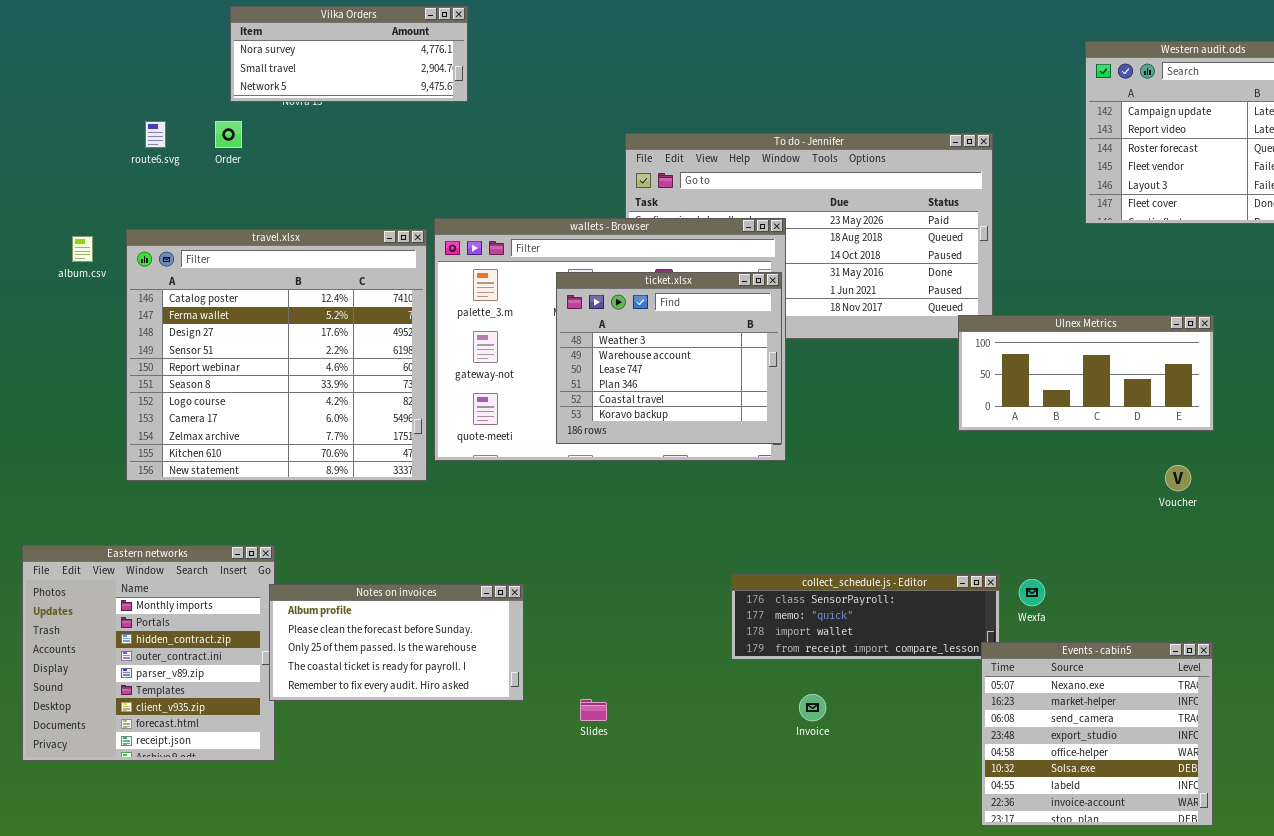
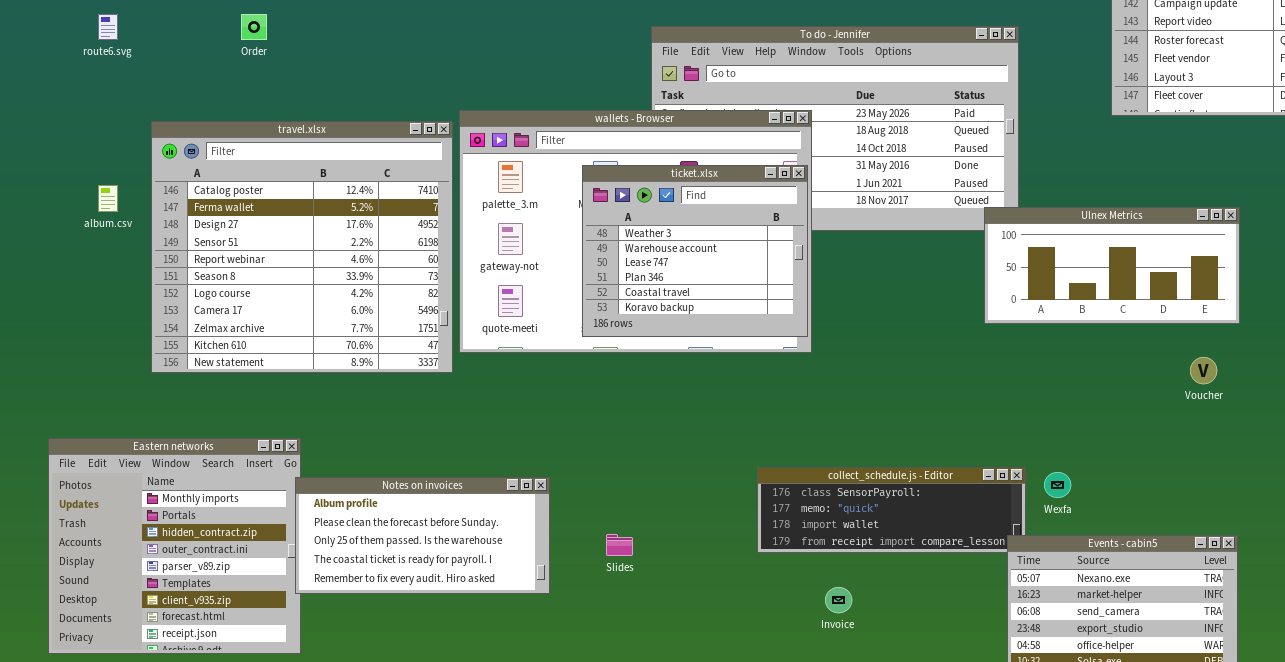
route6.svg: [145,121,166,148] -> [98,14,118,40], moved
album.csv: [72,236,93,262] -> [98,185,118,212], moved
Slides: [580,699,607,721] -> [606,534,633,556], moved

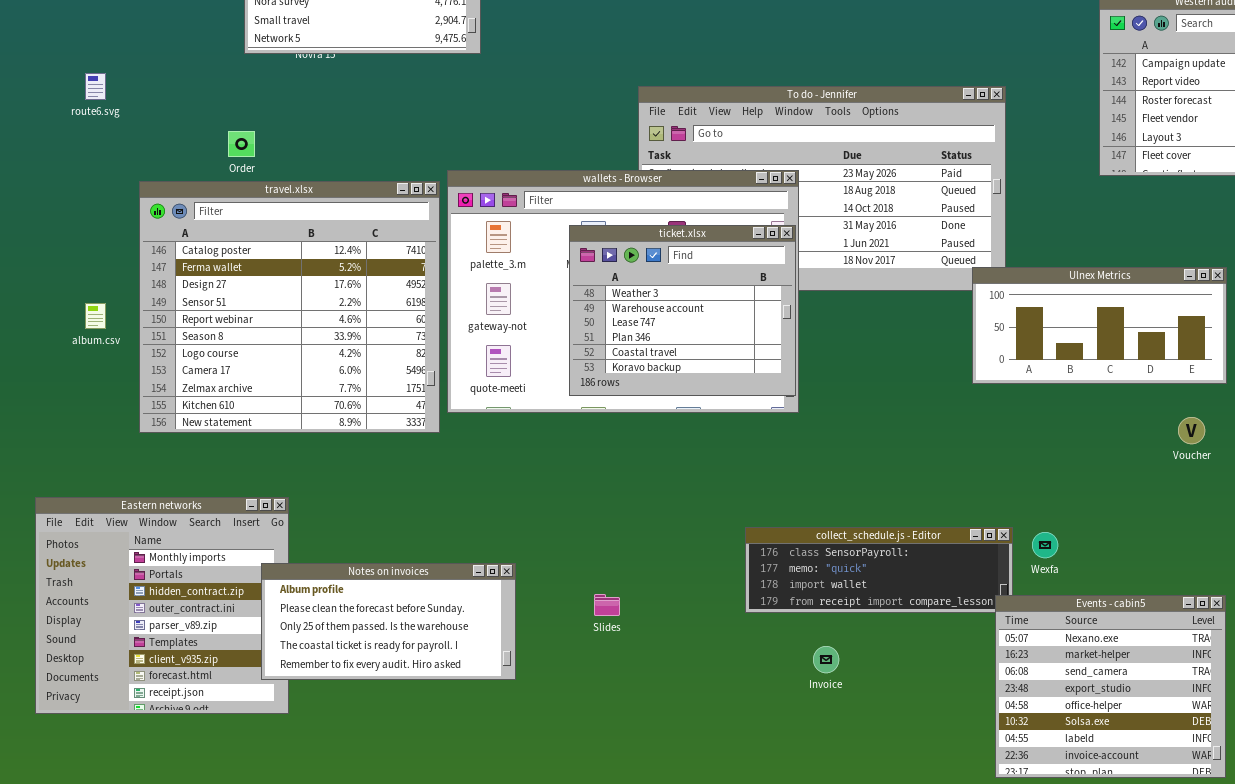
Order: [241,14,267,40] -> [228,131,255,157], moved
album.csv: [98,185,118,212] -> [85,303,106,329], moved
Notes on invoices: [295,477,550,594] -> [261,563,516,680], moved

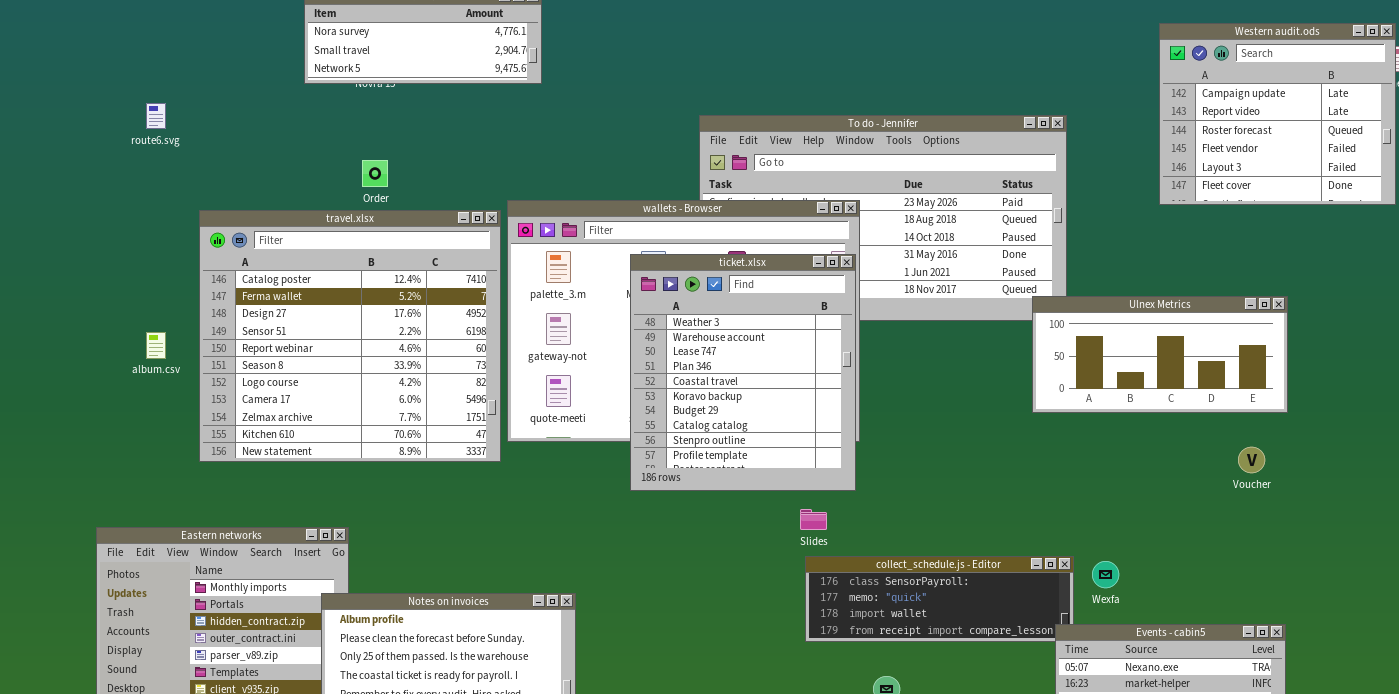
Order: [228,131,255,157] -> [362,160,388,187], moved
ticket.xlsx: [569,225,796,396] -> [630,254,856,491], resized
Slides: [594,594,620,616] -> [800,509,827,530], moved

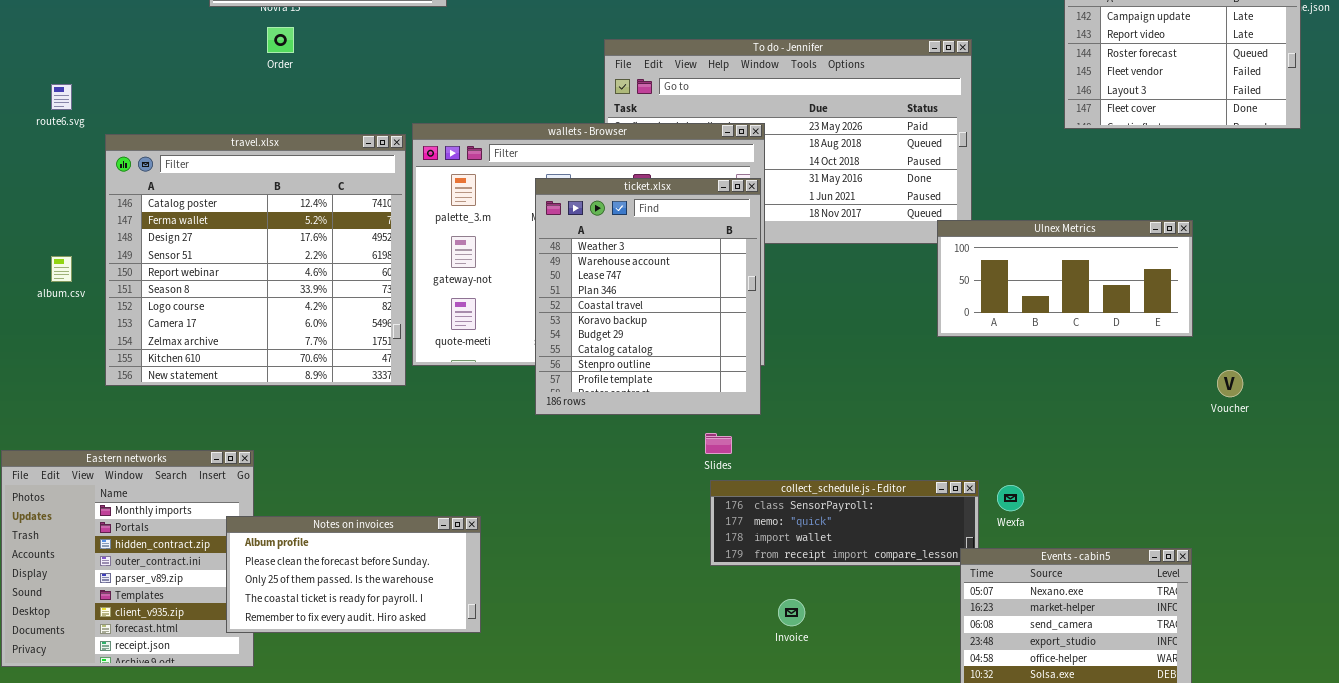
route6.svg: [146,103,166,129] -> [51,84,72,110], moved
Order: [362,160,388,187] -> [267,27,294,53], moved
Voucher: [1238,447,1265,473] -> [1217,370,1243,397], moved

